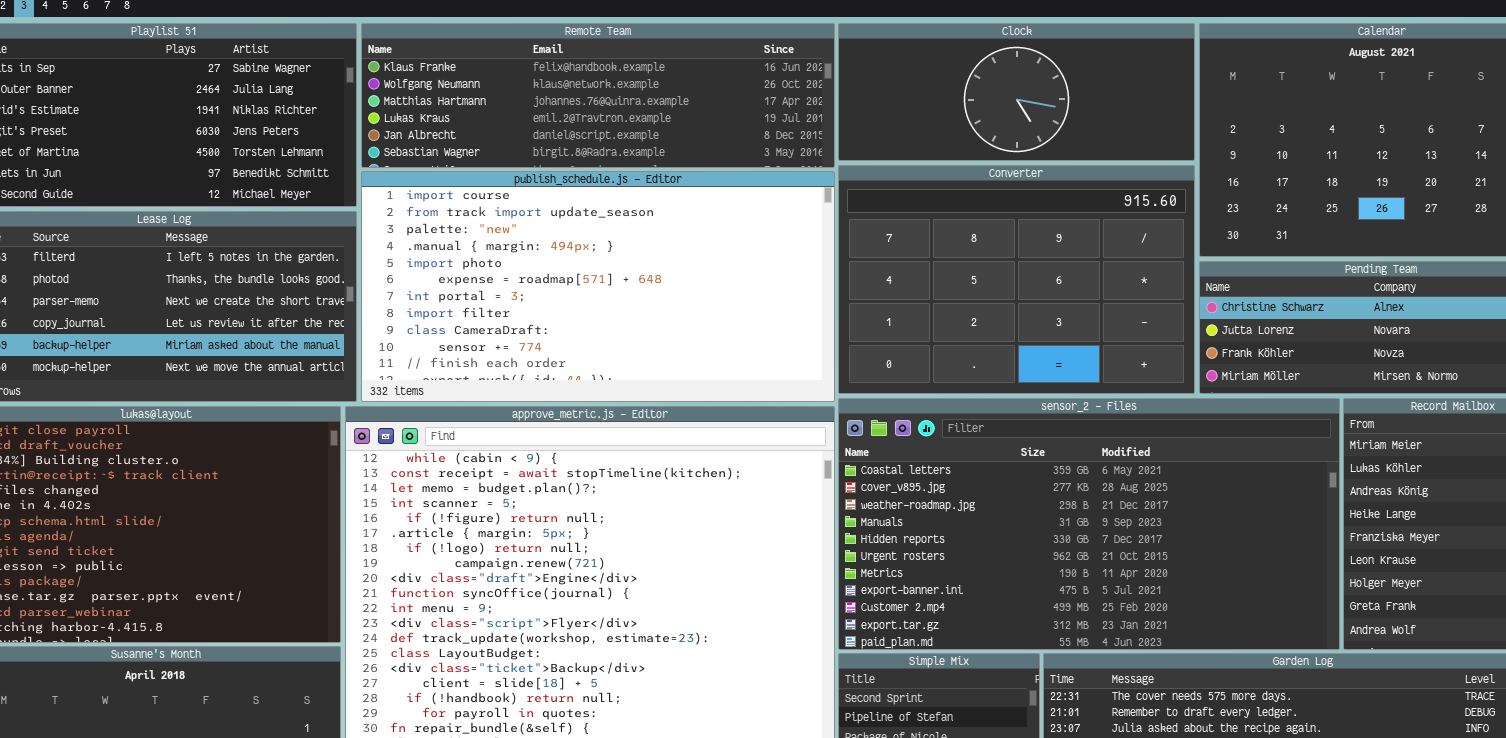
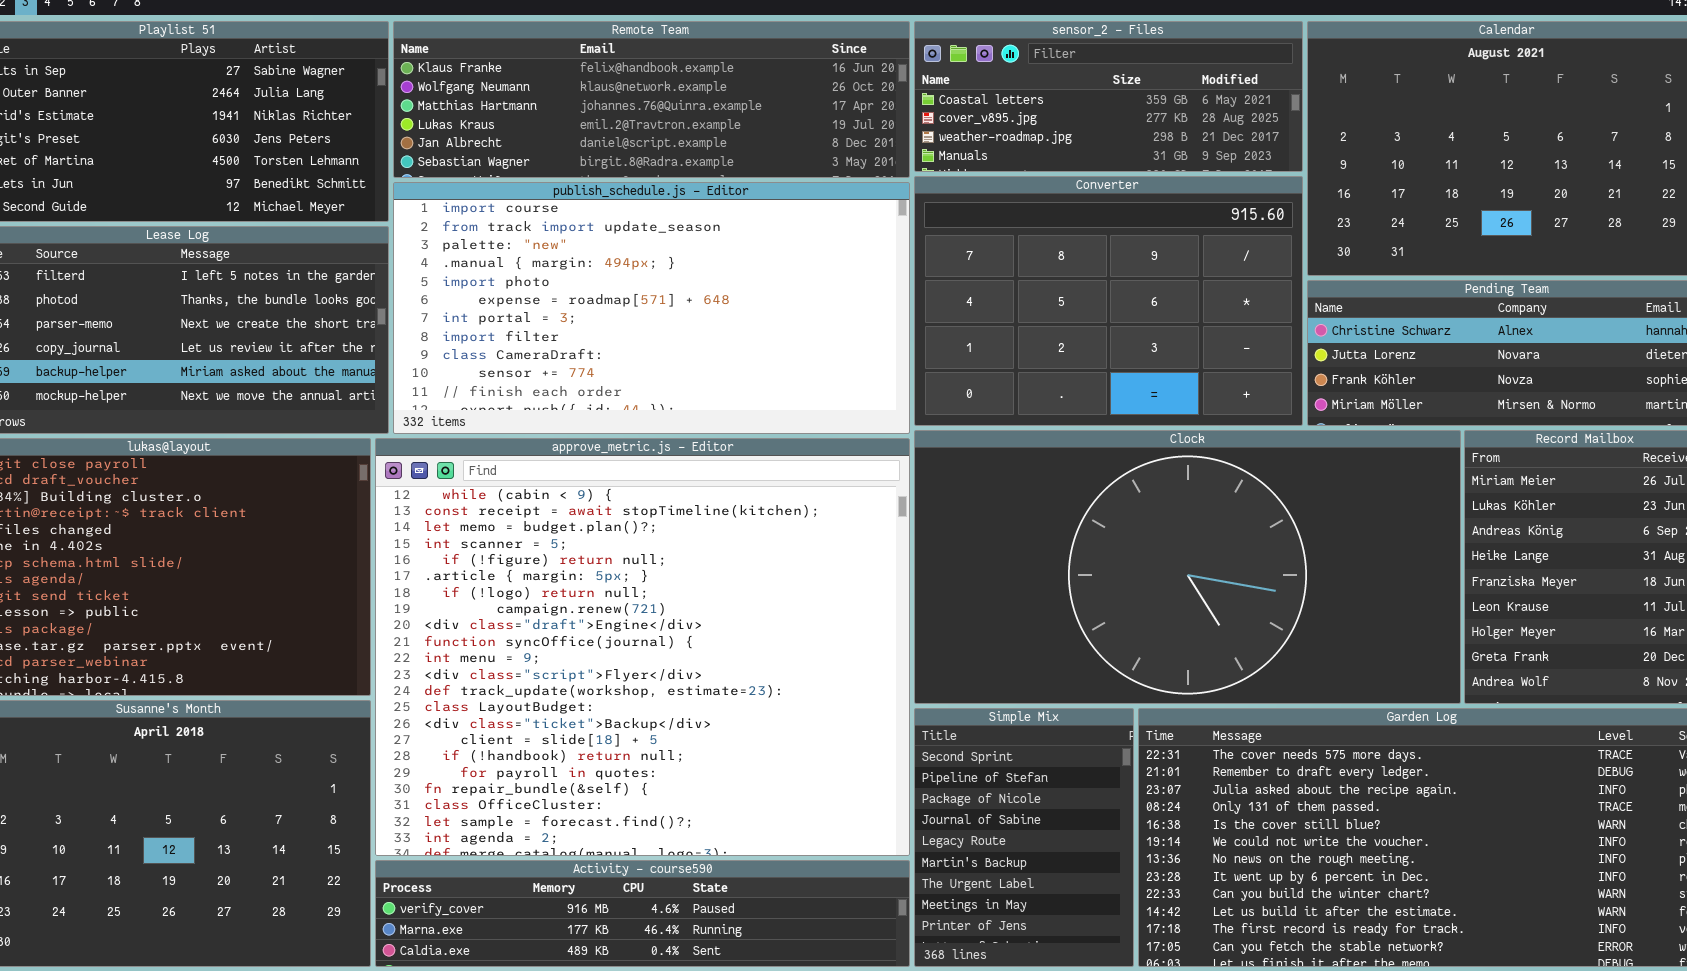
Clock: [838,23,1195,161] -> [914,430,1461,704], moved, resized
sensor_2 - Files: [838,398,1340,650] -> [914,21,1303,172], moved, resized

